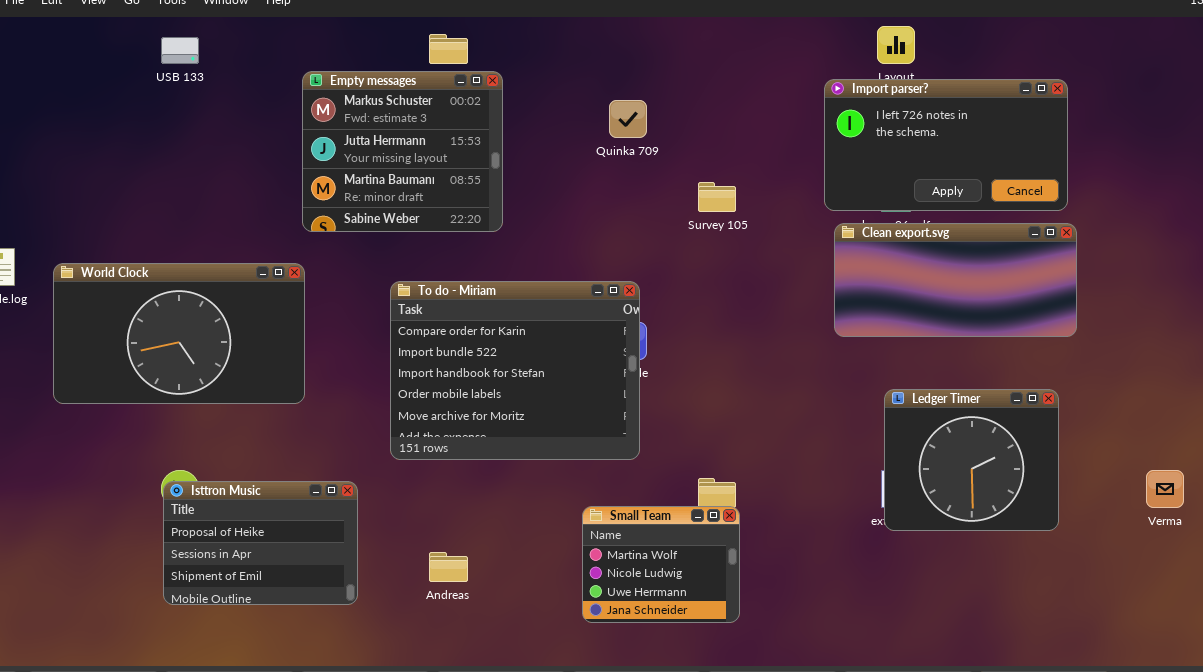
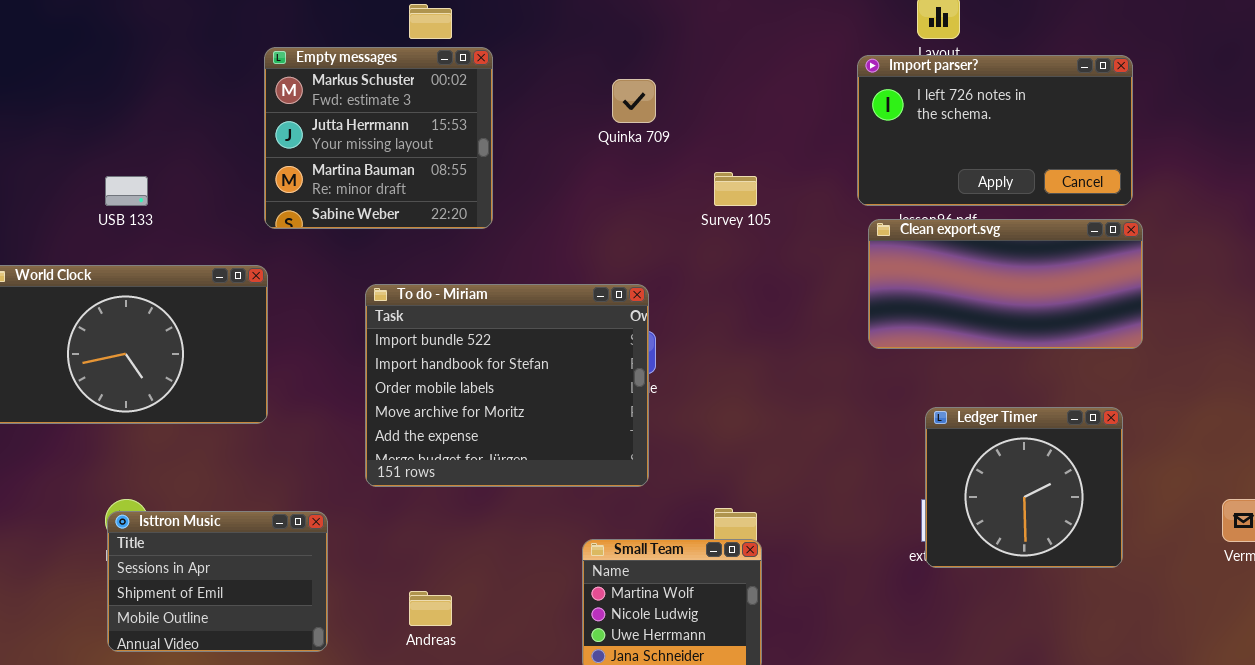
USB 133: [161,37,199,64] -> [105,176,148,206], moved
To do - Miriam: [390,281,640,460] -> [365,284,649,487], scrolled down 1 row
Isttron Music: [163,481,358,605] -> [107,511,328,652], scrolled down 1 row

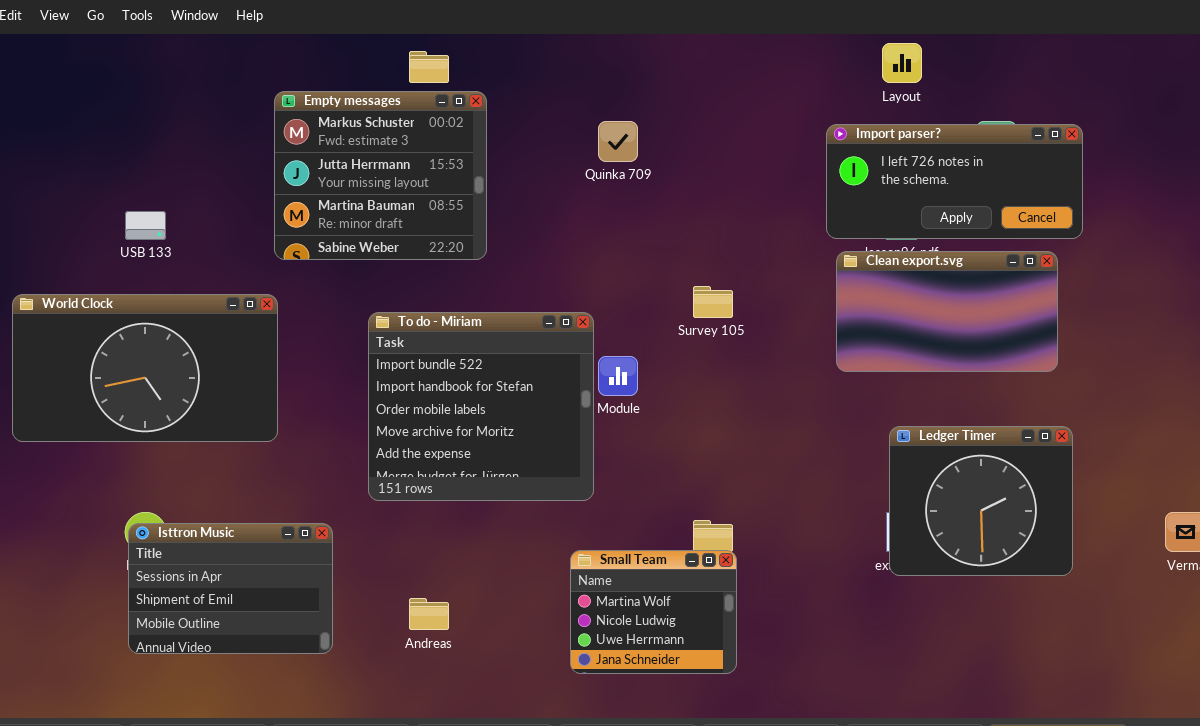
Import parser?: [857,55,1133,206] -> [826,124,1083,239], resized
Survey 105: [714,172,757,206] -> [693,286,733,318], moved
Clean export.svg: [868,219,1143,349] -> [836,251,1058,372], resized
To do - Miriam: [365,284,649,487] -> [368,312,594,501], resized

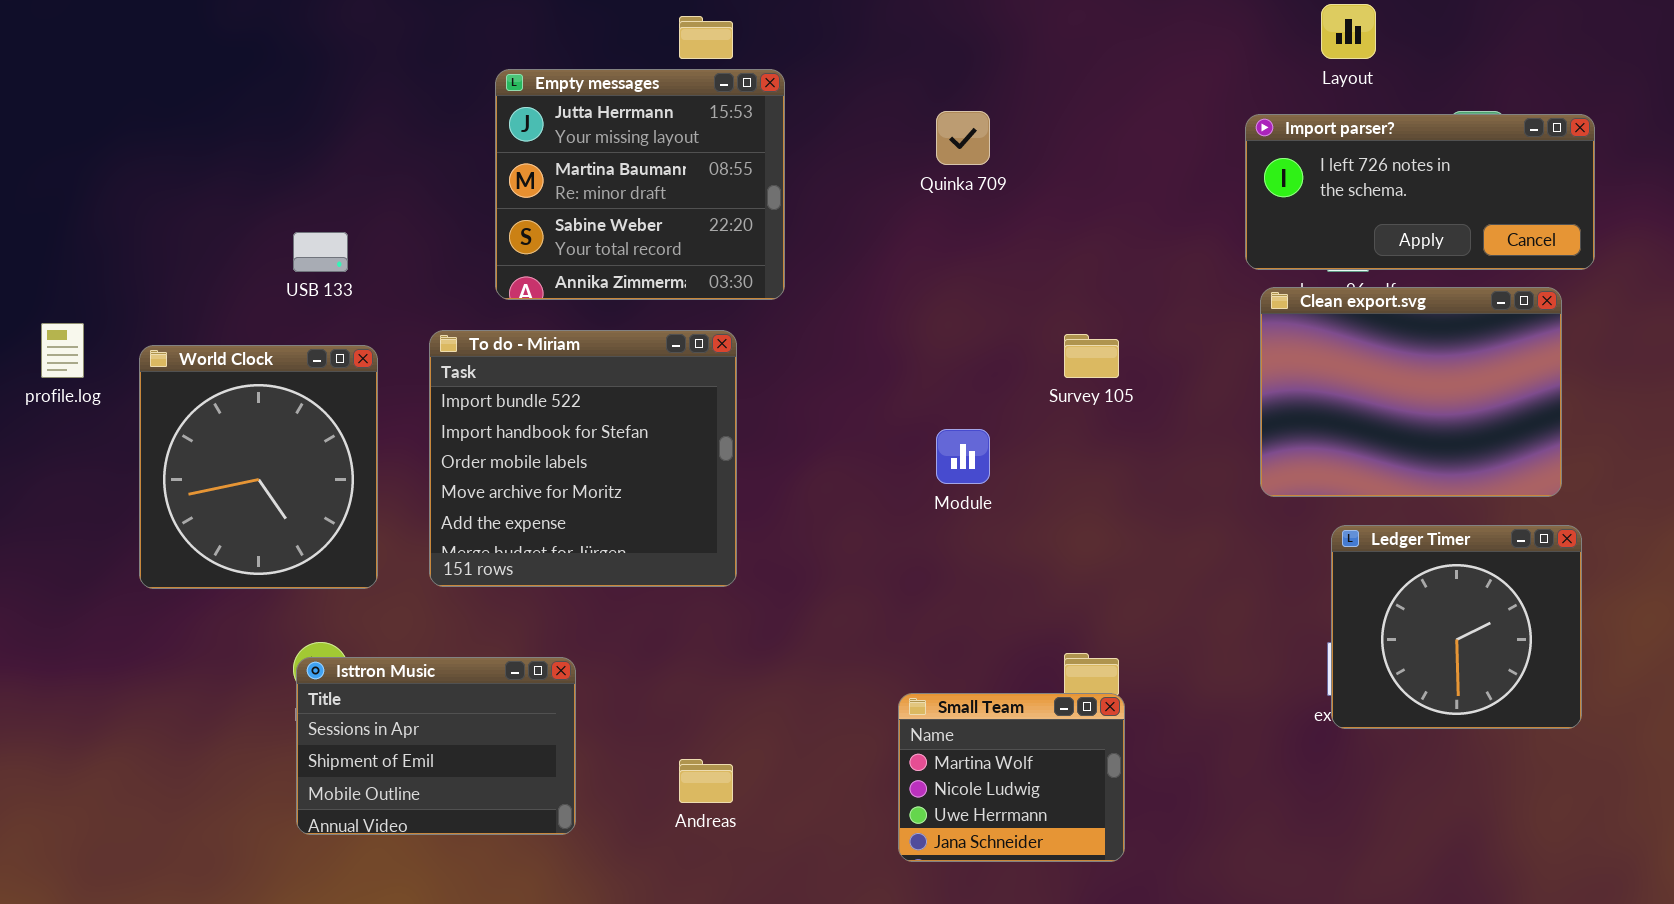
Empty messages: [274,91,487,260] -> [495,69,785,300], scrolled down 1 row
Clean export.svg: [836,251,1058,372] -> [1260,287,1562,497], resized
World Clock: [12,294,278,442] -> [139,345,378,589], resized
To do - Miriam: [368,312,594,501] -> [429,330,737,587], moved

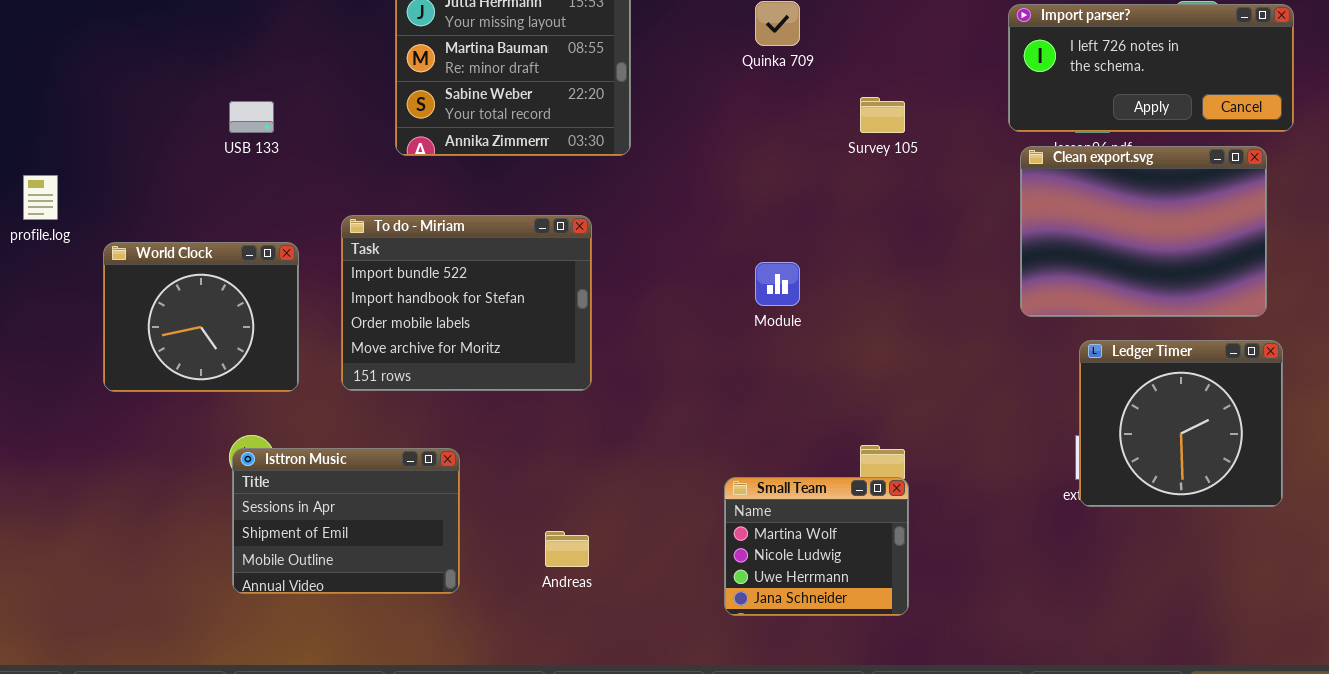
To do - Miriam: [429,330,737,587] -> [341,215,592,391], resized
Survey 105: [1064,334,1119,378] -> [860,97,905,133], moved
World Clock: [139,345,378,589] -> [103,242,299,392], resized

